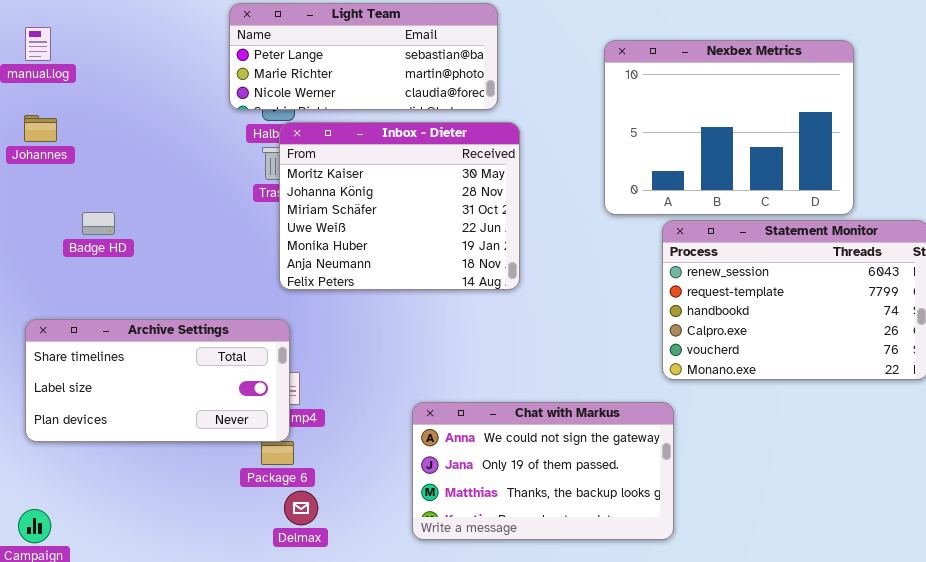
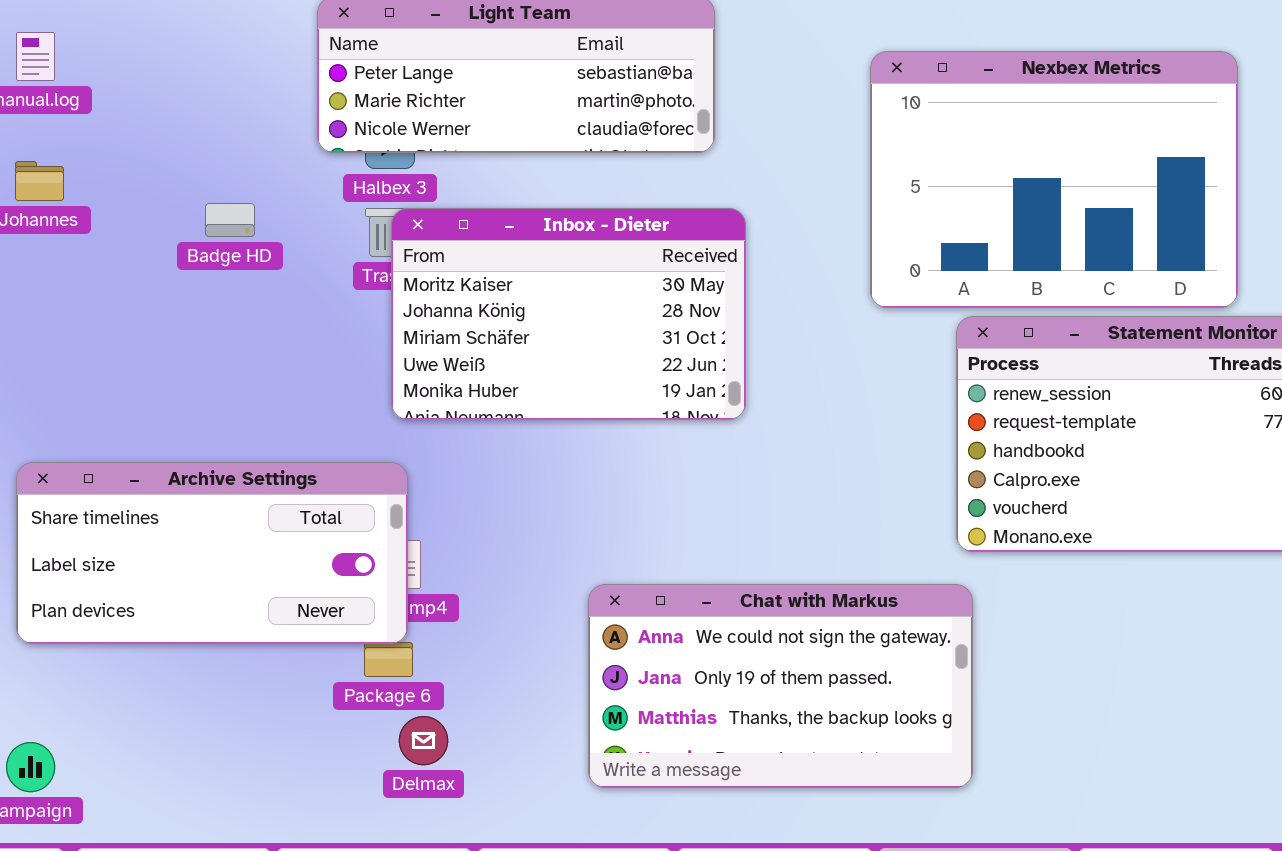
Inbox - Dieter: [279,122,520,290] -> [391,208,746,420], resized
Badge HD: [82,212,115,235] -> [205,203,255,237], moved

